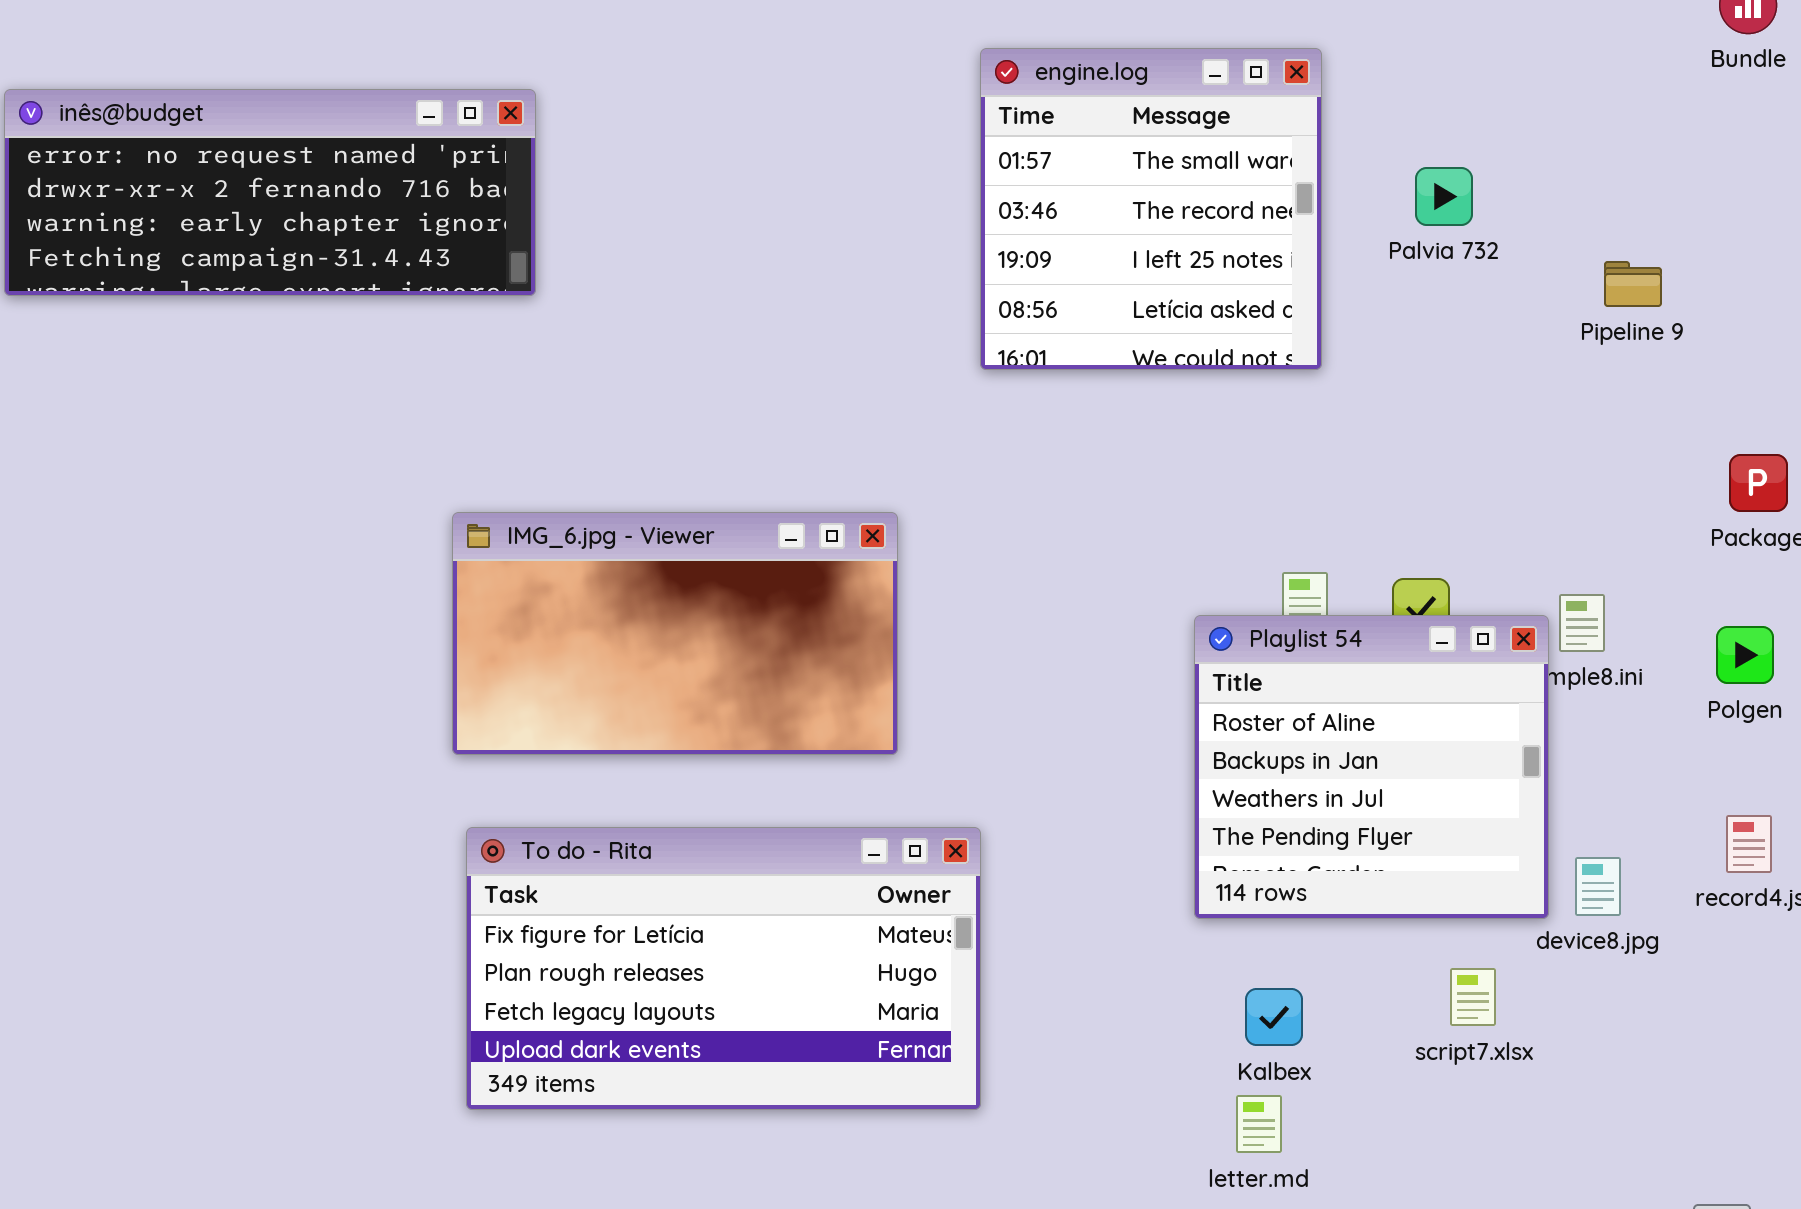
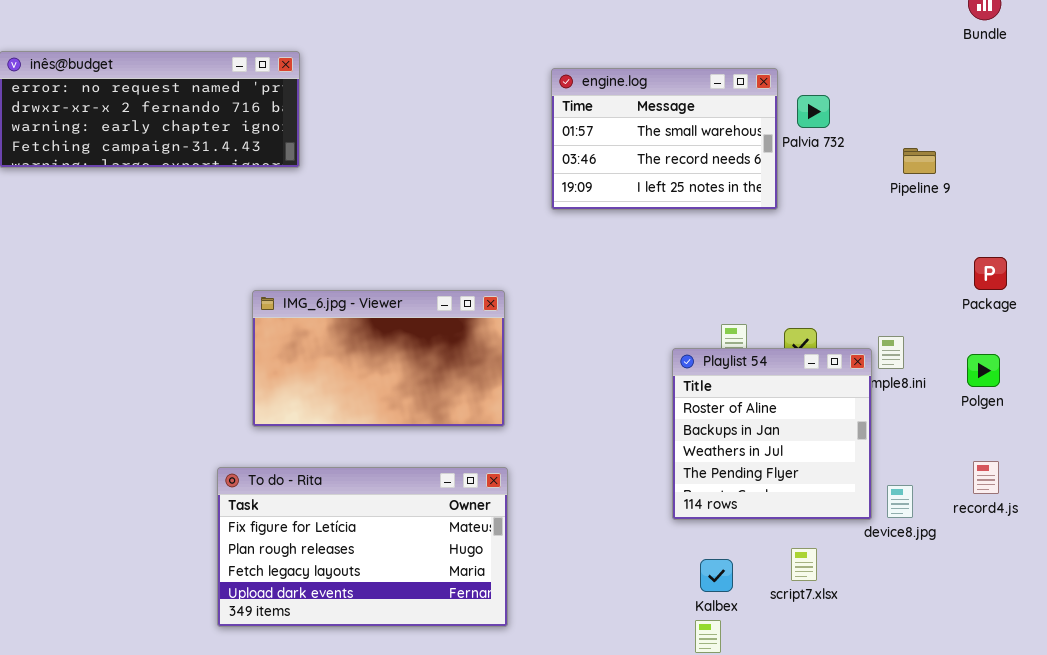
engine.log: [980,48,1322,370] -> [551,68,778,210], resized
To do - Rita: [466,827,981,1110] -> [217,467,508,627], moved
script7.xlsx: [1450,968,1496,1026] -> [791,548,817,581], moved

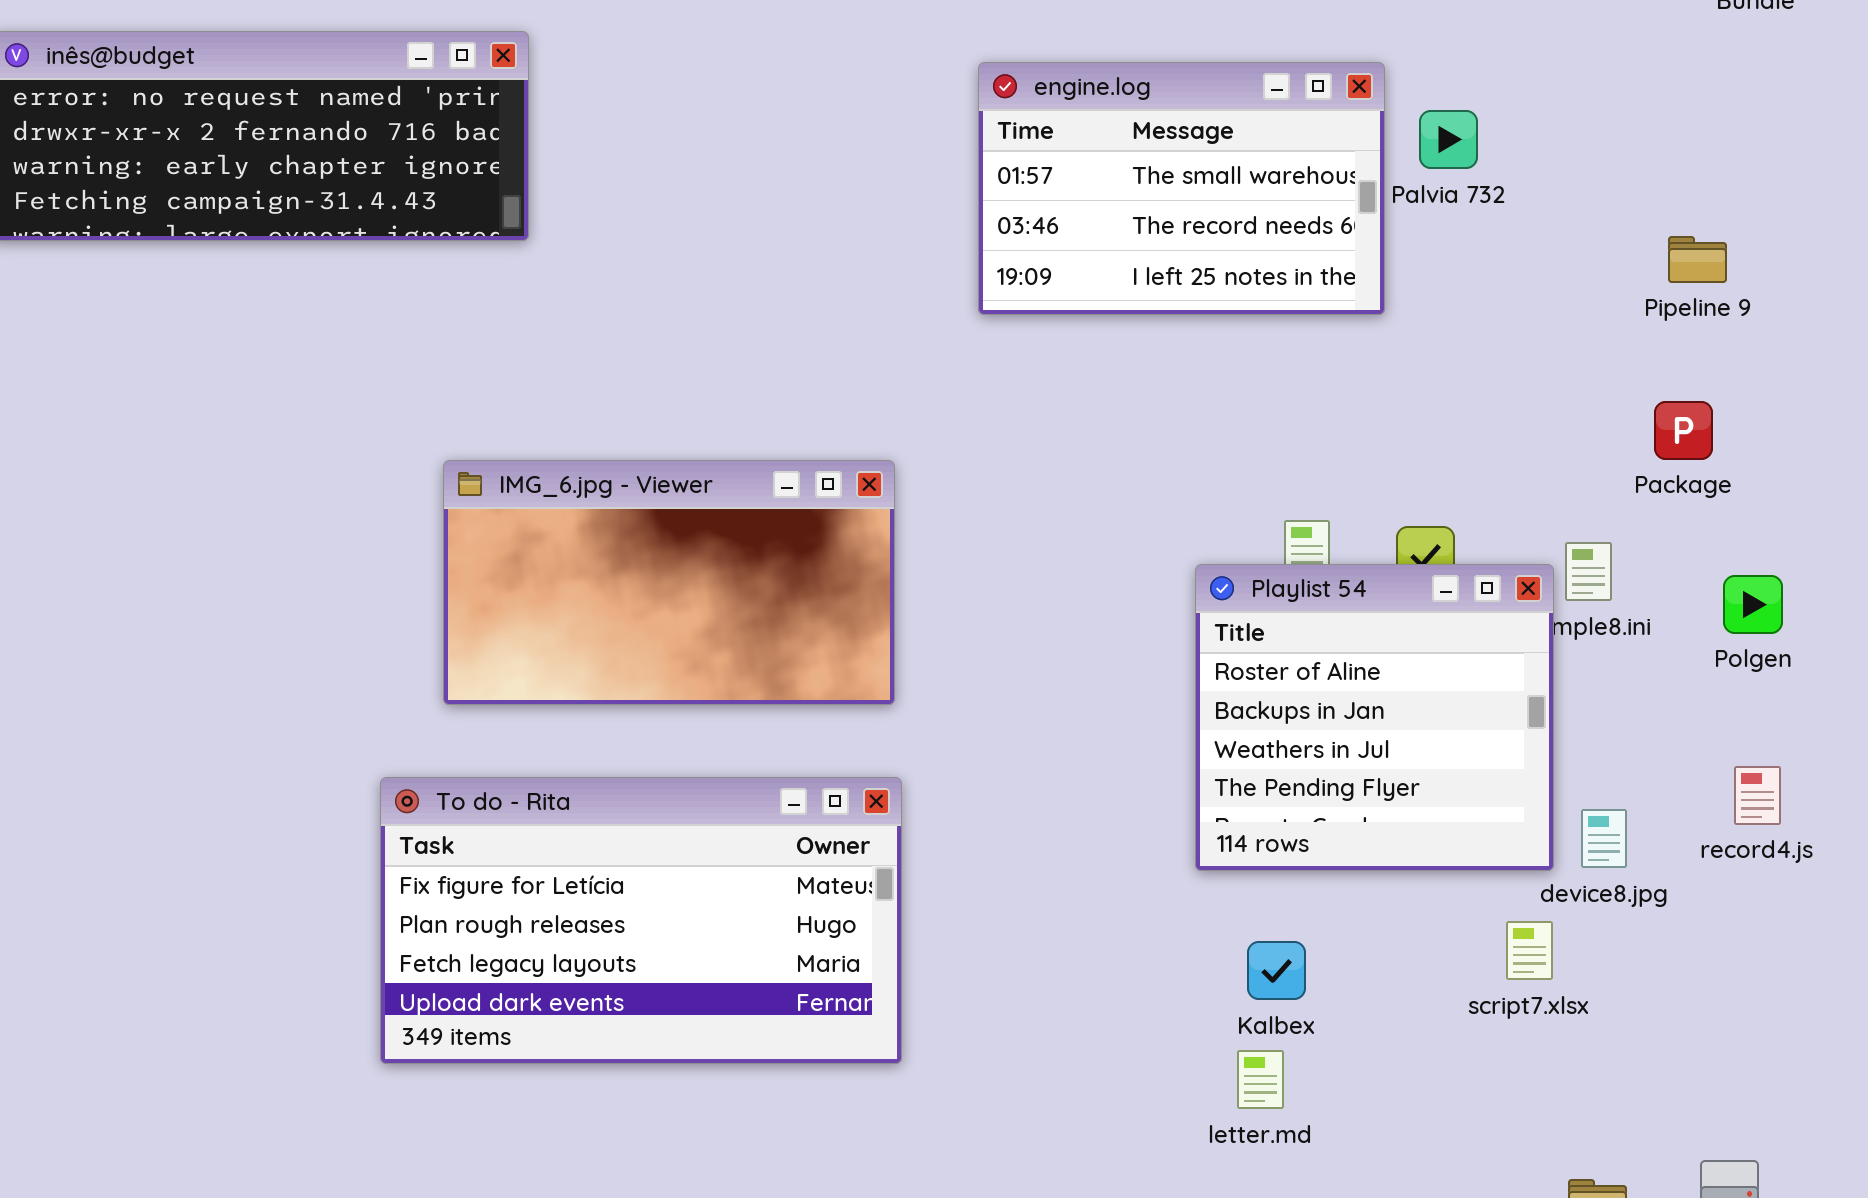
Pipeline 9: [903,148,936,174] -> [1668,236,1727,283], moved
Package: [974,257,1007,290] -> [1654,401,1713,460], moved
script7.xlsx: [791,548,817,581] -> [1506,921,1553,980], moved

